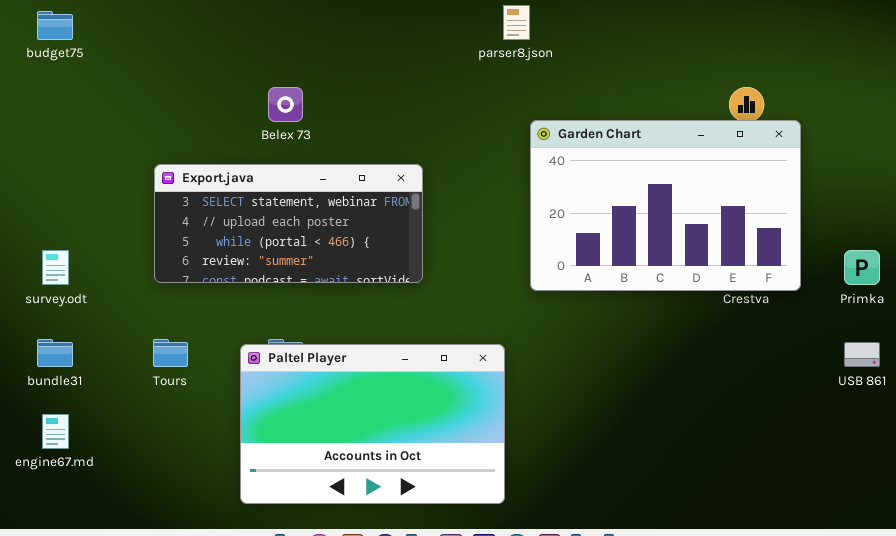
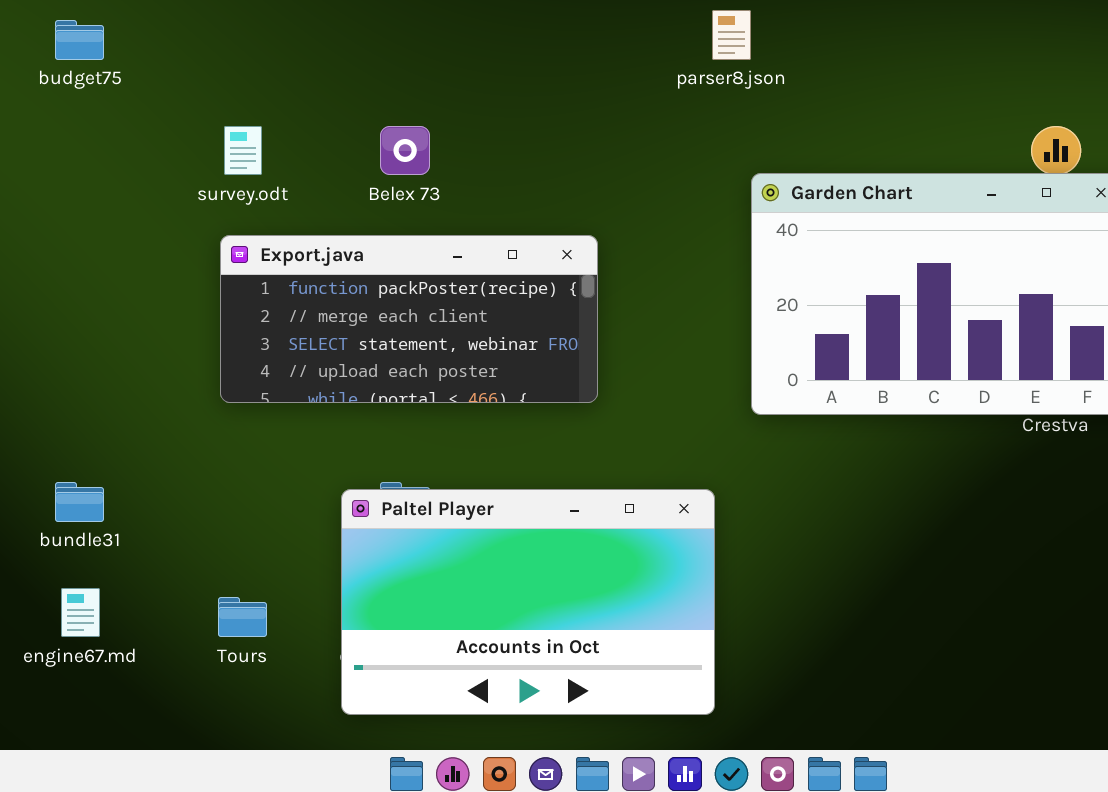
Export.java: [154,164,423,283] -> [220,235,598,403], scrolled up 2 rows
survey.odt: [42,250,69,285] -> [224,126,262,175], moved
Tours: [153,339,188,367] -> [218,597,267,637], moved

